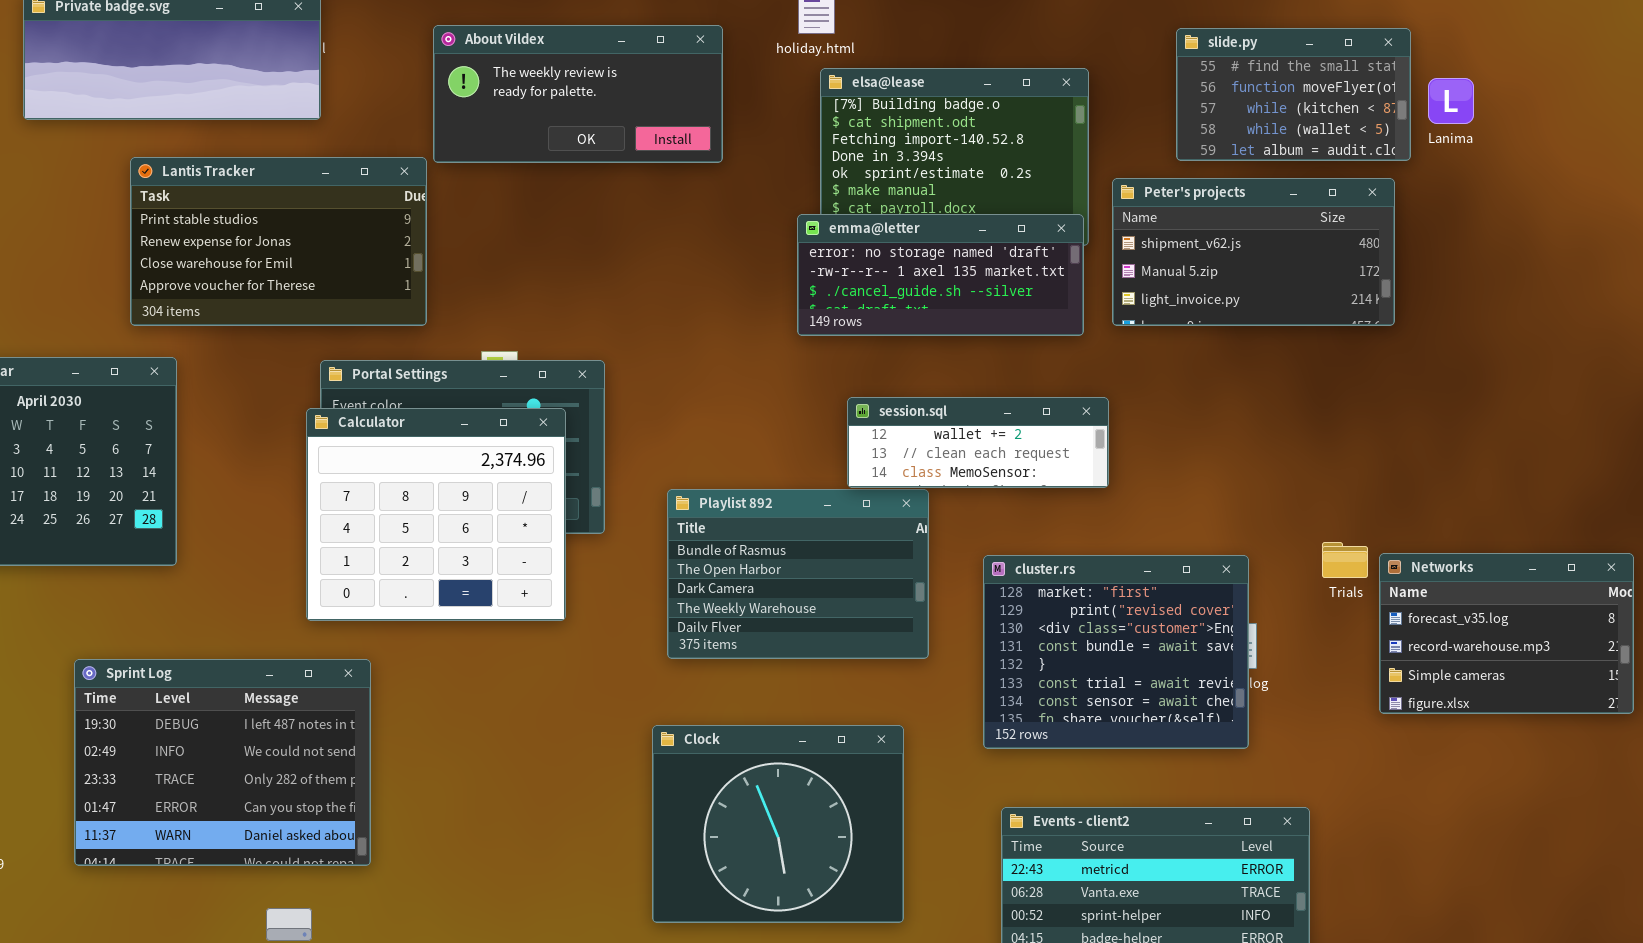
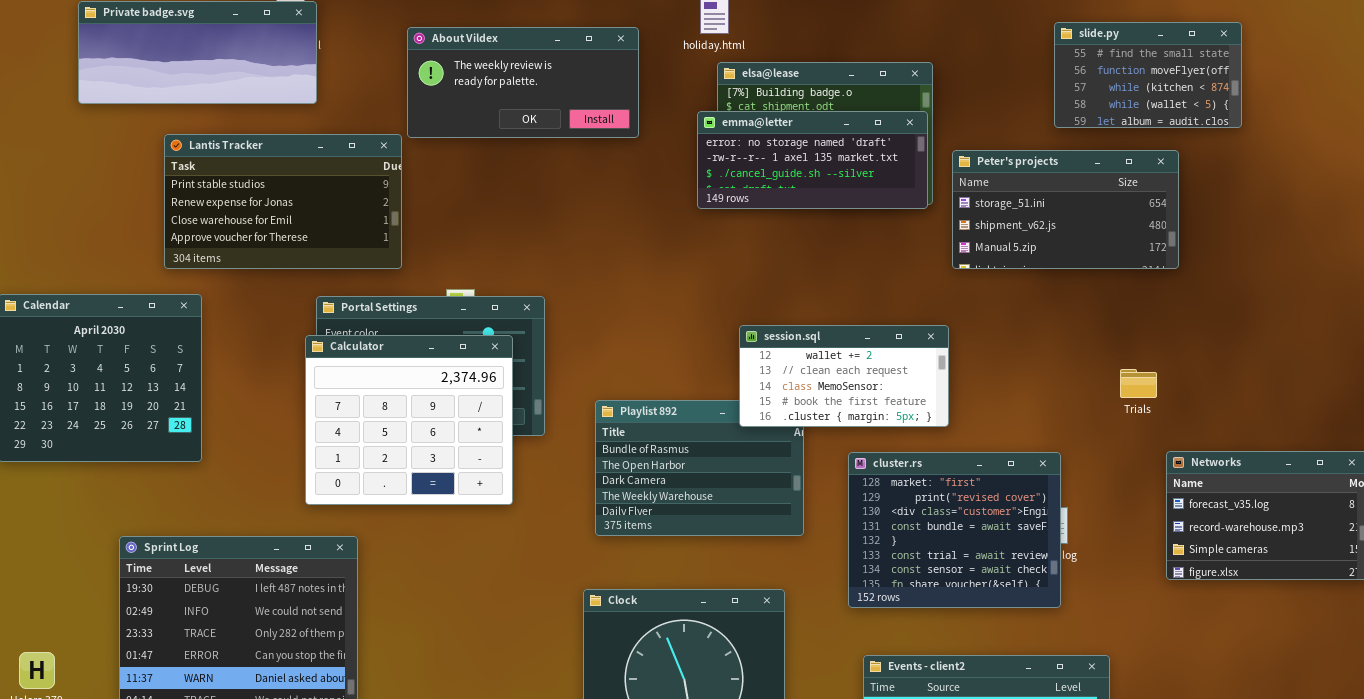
slide.py: [1176,28,1411,161] -> [1054,22,1242,128], moved
Peter's projects: [1112,178,1395,326] -> [952,150,1179,269], scrolled up 1 row
emma@letter: [797,214,1084,336] -> [697,111,928,209], moved
session.sql: [847,397,1109,488] -> [739,325,949,427], resized
Trials: [1322,542,1368,578] -> [1120,369,1157,398], moved

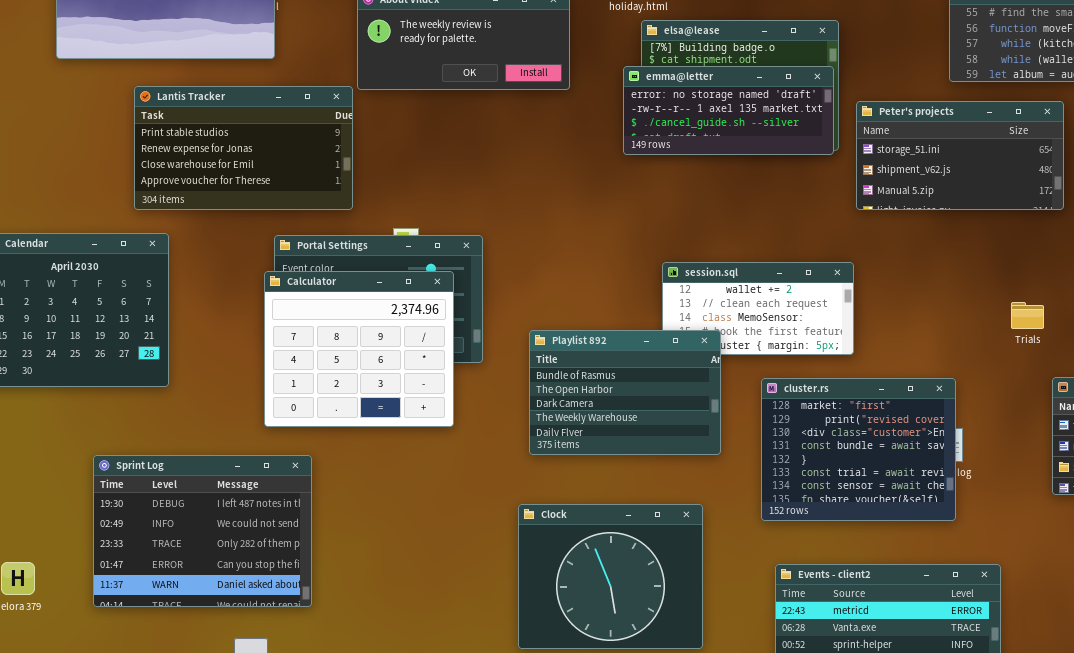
Playlist 892: [595,400,804,536] -> [529,330,721,455], raised

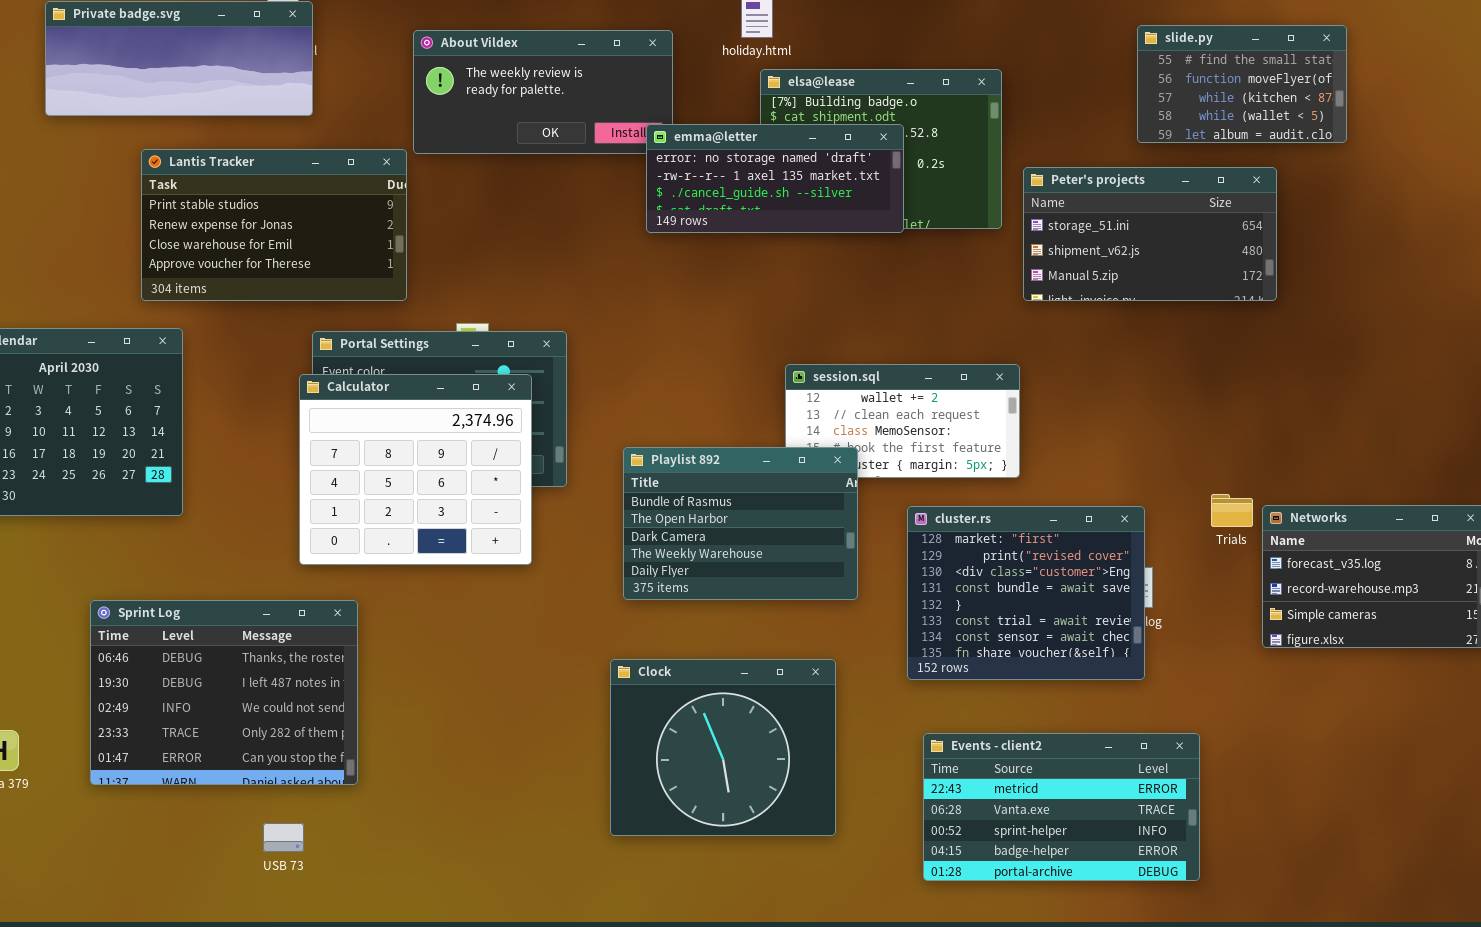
emma@letter: [623,66,834,155] -> [646,124,904,233], moved
Trials: [1011,302,1044,329] -> [1211,494,1253,527], moved
Sprint Log: [93,455,312,607] -> [90,600,358,785], scrolled up 1 row

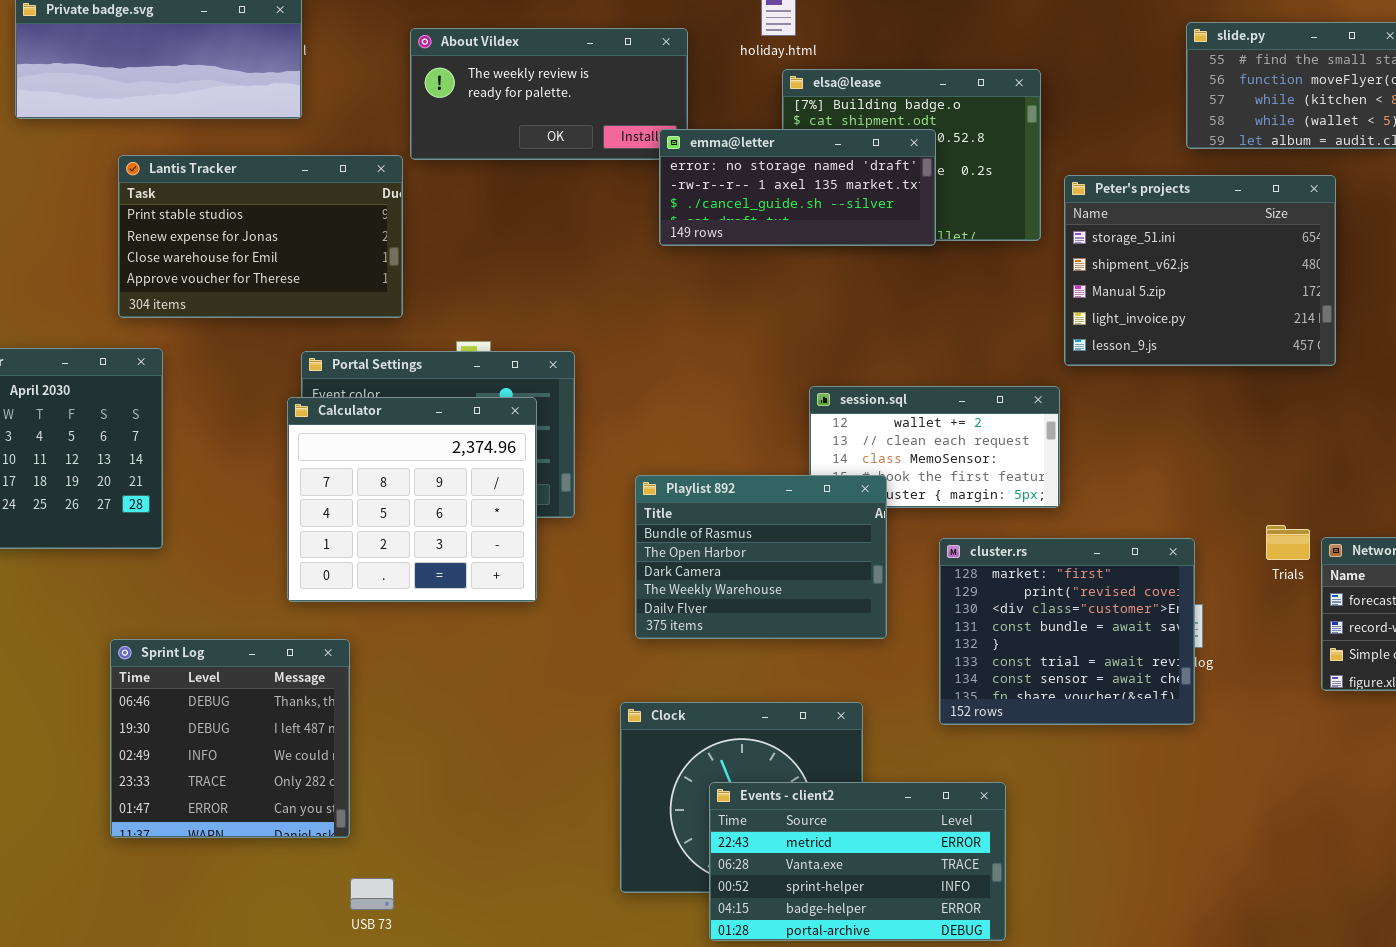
Peter's projects: [1023,167,1277,301] -> [1064,175,1336,366], resized
Sprint Log: [90,600,358,785] -> [110,639,350,838], resized
Events - client2: [923,733,1200,881] -> [709,782,1006,941], moved
USB 73: [263,823,304,852] -> [350,878,394,910], moved

